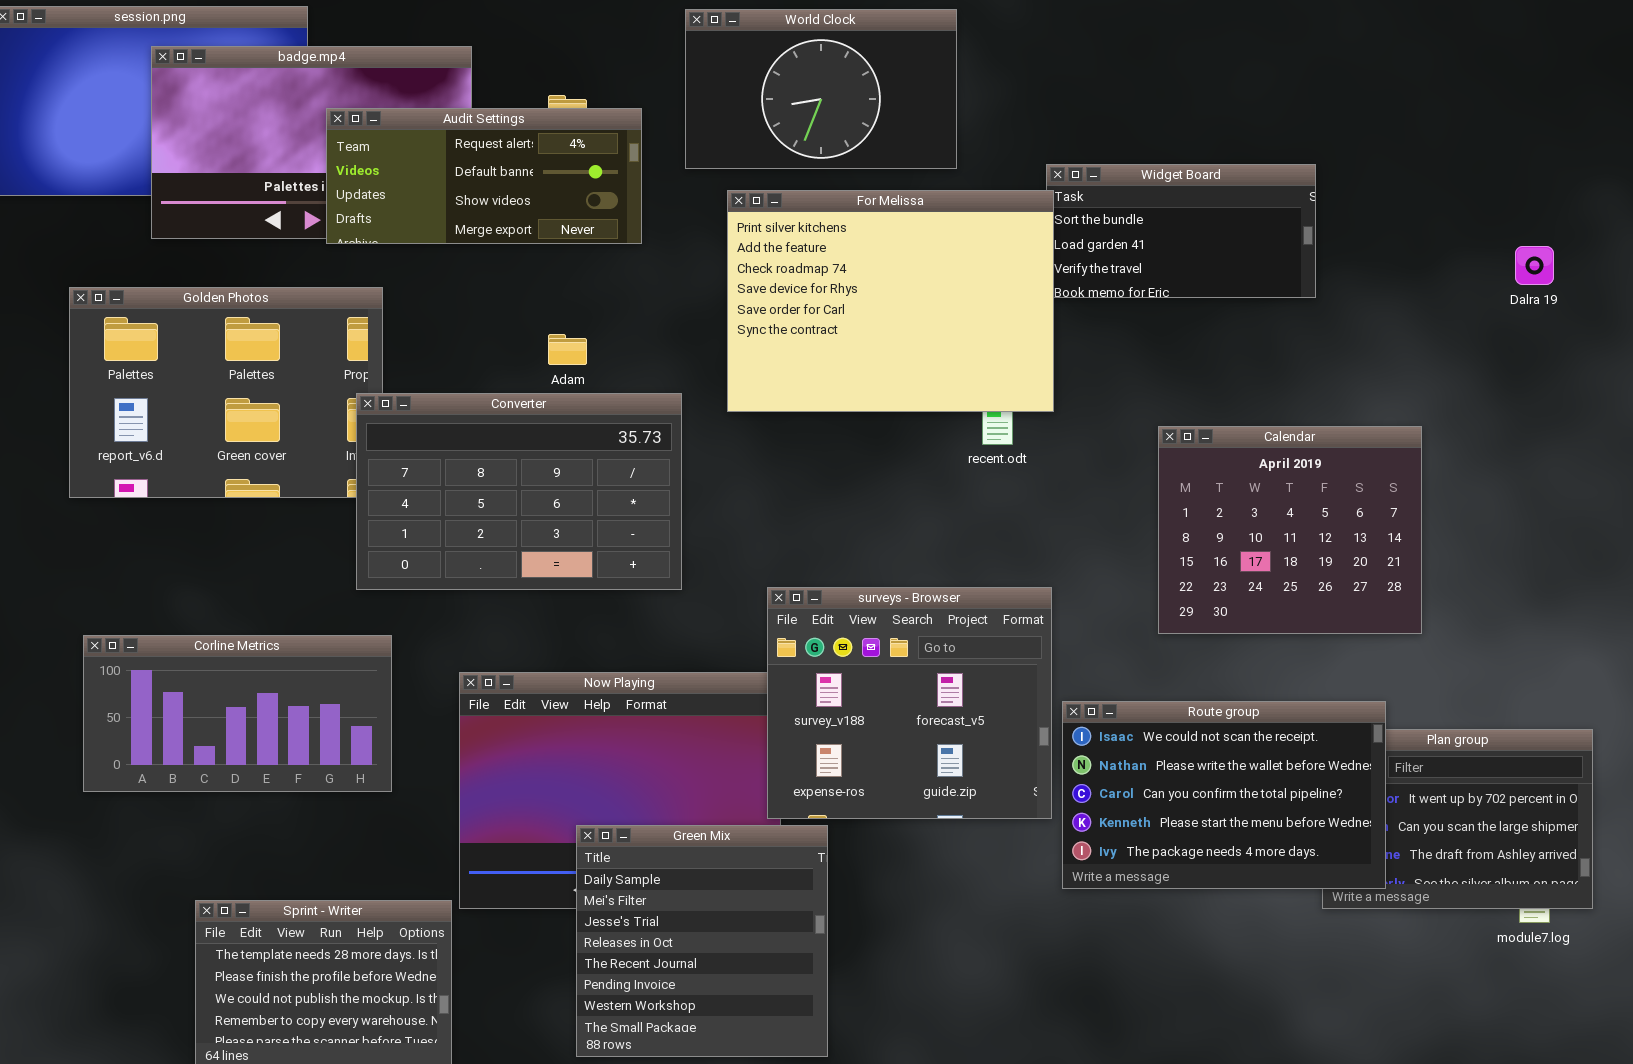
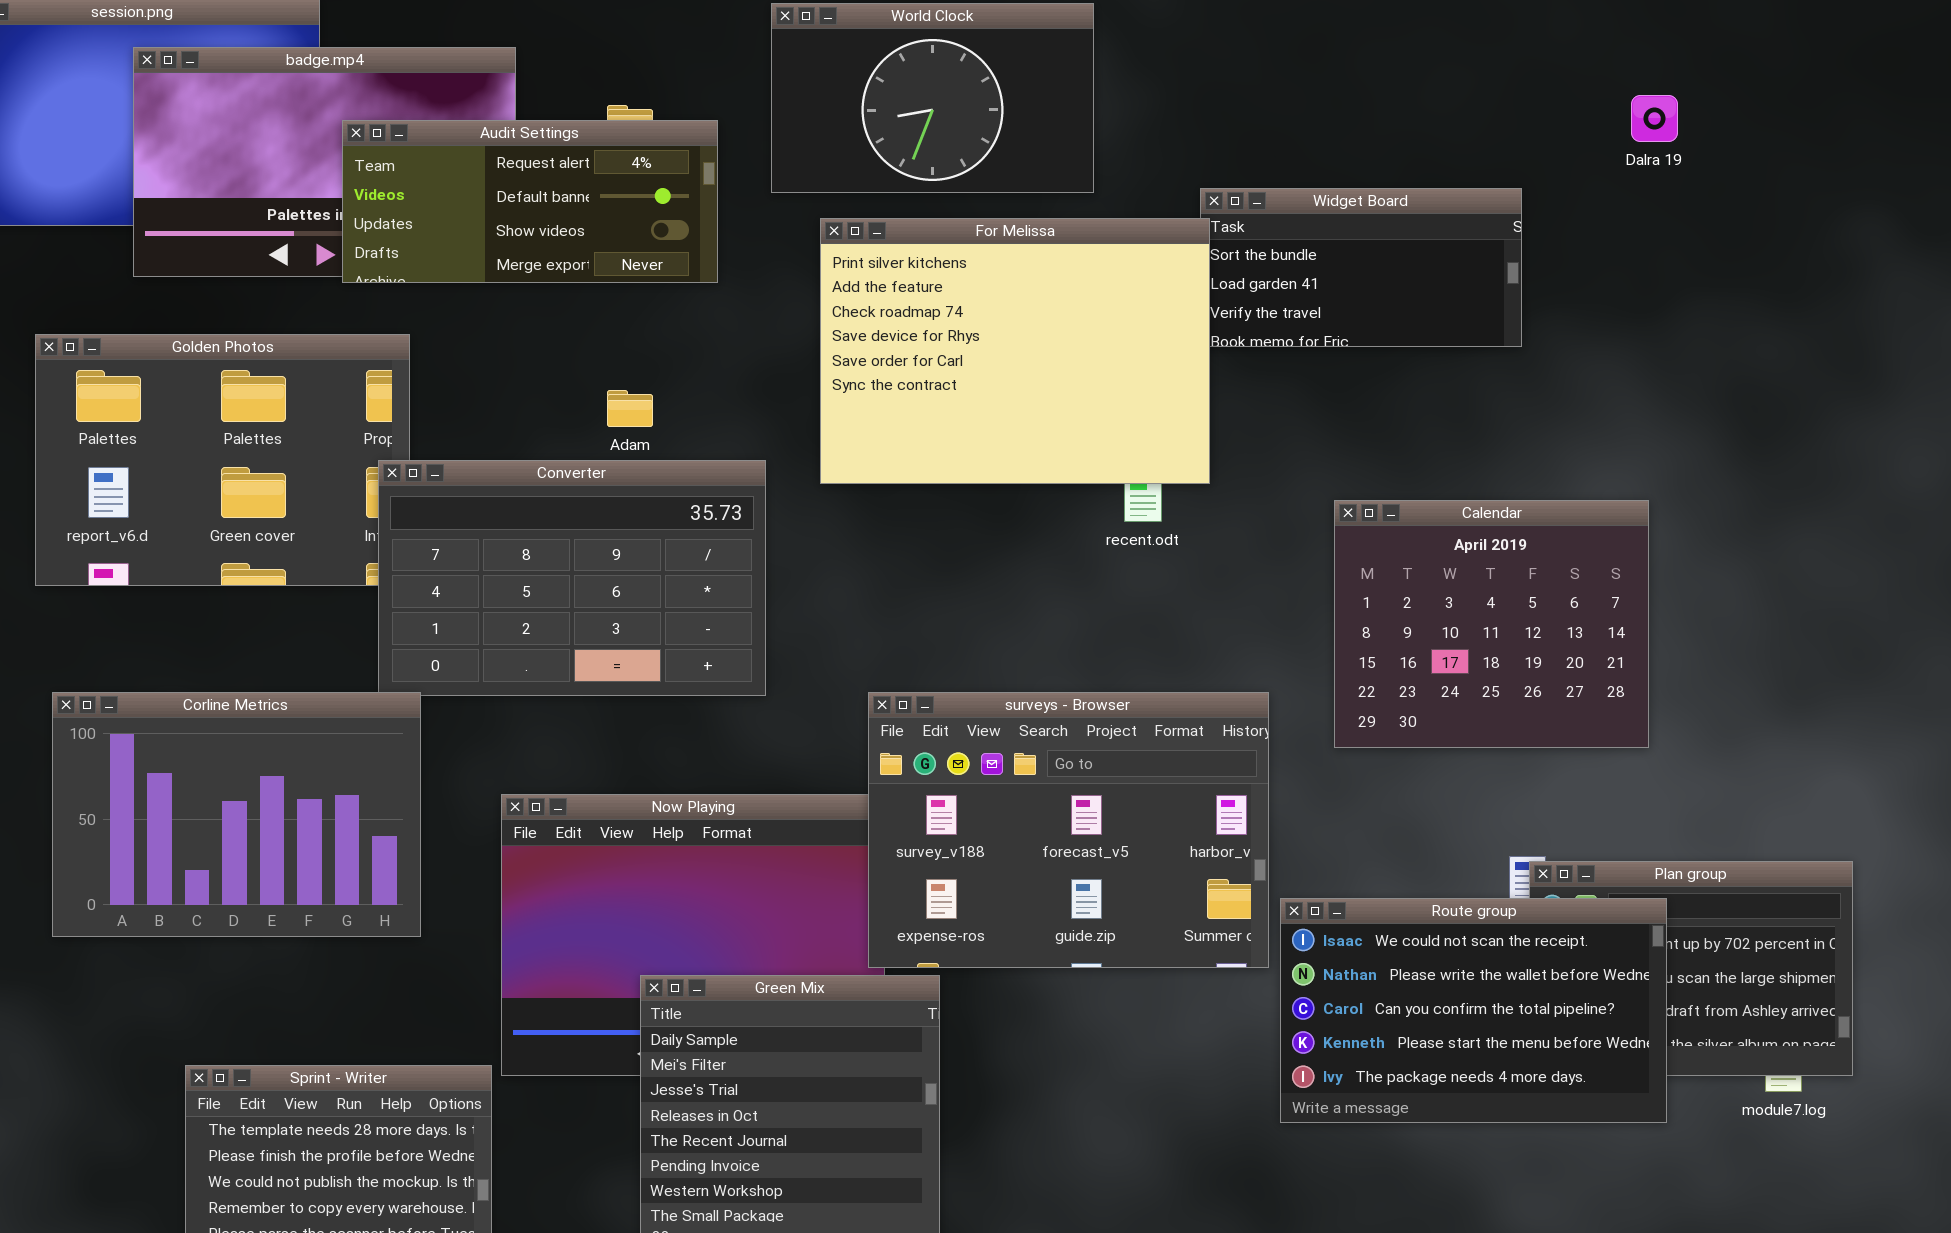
Dalra 19: [1515,246,1554,285] -> [1631,95,1678,142], moved
surveys - Browser: [767,587,1052,819] -> [868,692,1269,968], resized
Corline Metrics: [83,635,392,792] -> [52,692,421,937], resized
Route group: [1062,701,1386,889] -> [1280,898,1667,1123], moved

